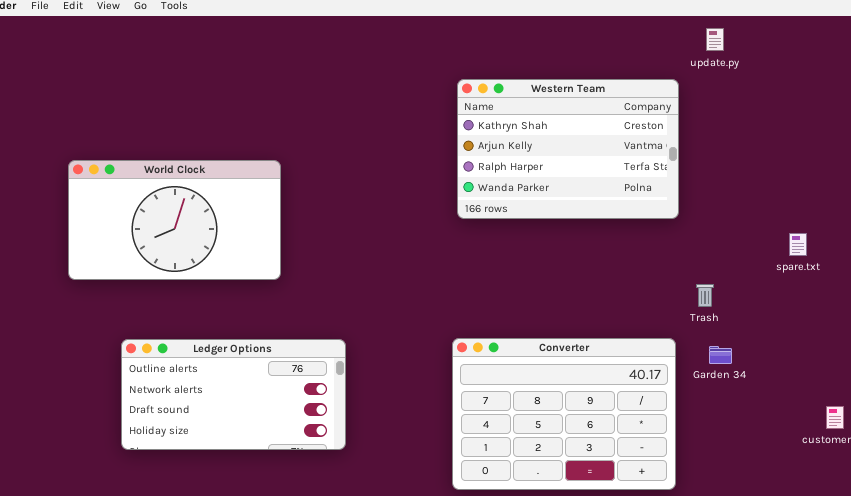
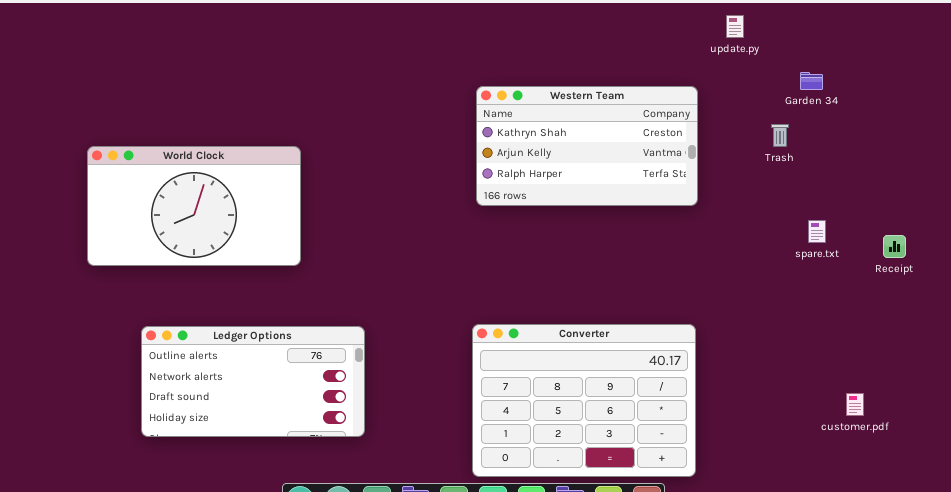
Western Team: [457,79,679,219] -> [476,86,698,206], resized
Trash: [696,284,714,307] -> [771,124,789,147], moved
Garden 34: [709,346,732,364] -> [800,72,823,90], moved

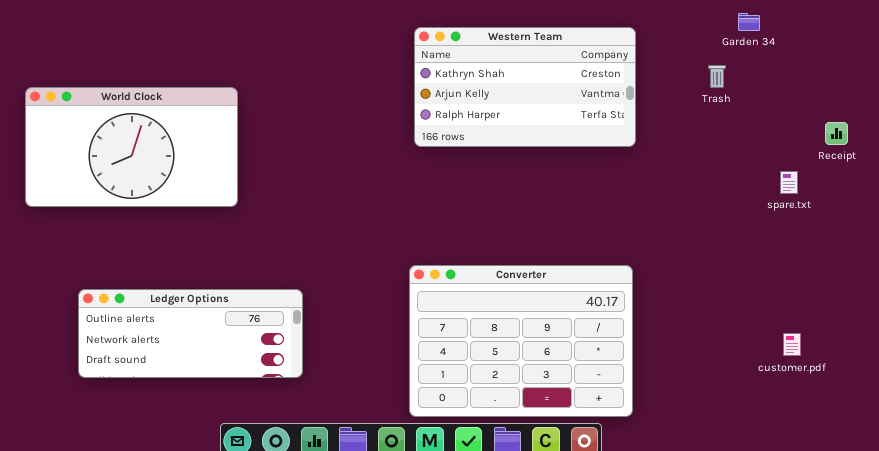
spare.txt: [808,220,826,243] -> [780,171,798,194], moved
Receipt: [883,235,906,258] -> [825,122,848,145], moved
Ledger Options: [141,326,365,437] -> [78,289,303,378], resized

